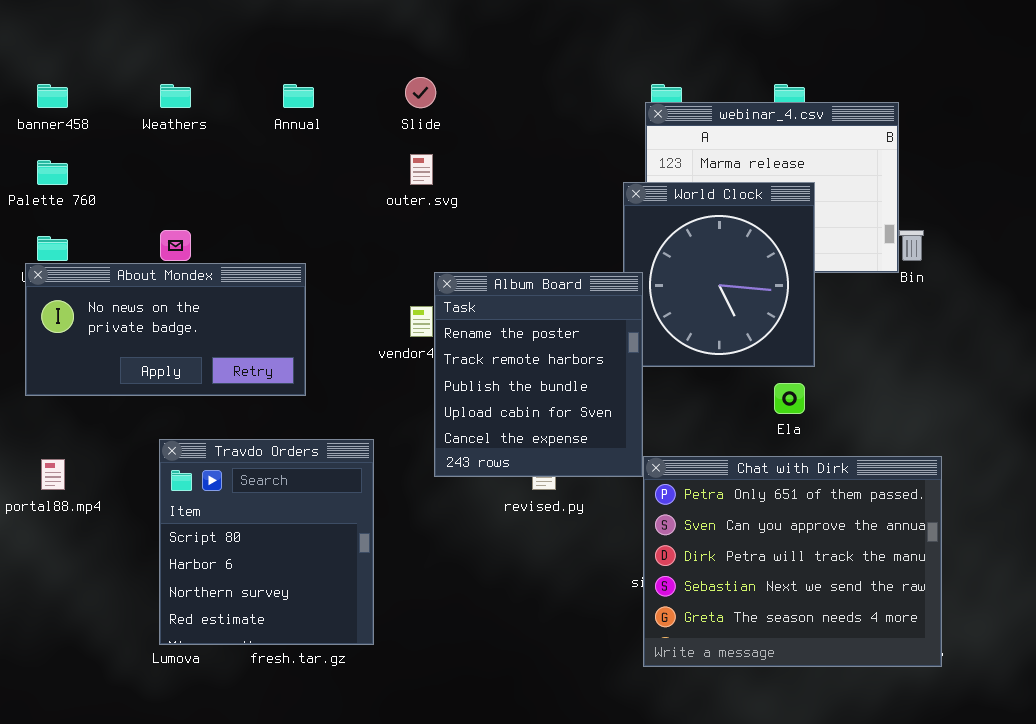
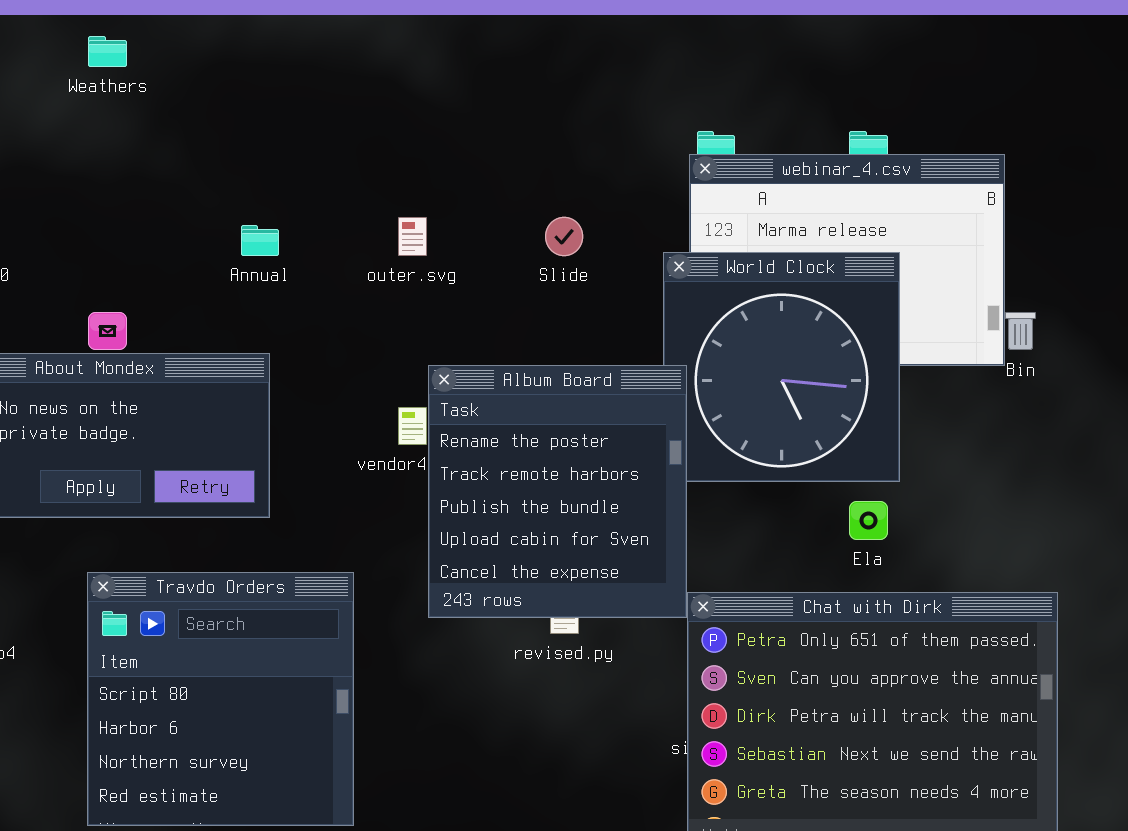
Slide: [405,77,436,108] -> [545,217,583,256], moved
Weathers: [160,84,191,108] -> [88,36,127,67], moved
Annual: [283,84,314,108] -> [241,225,279,256], moved

